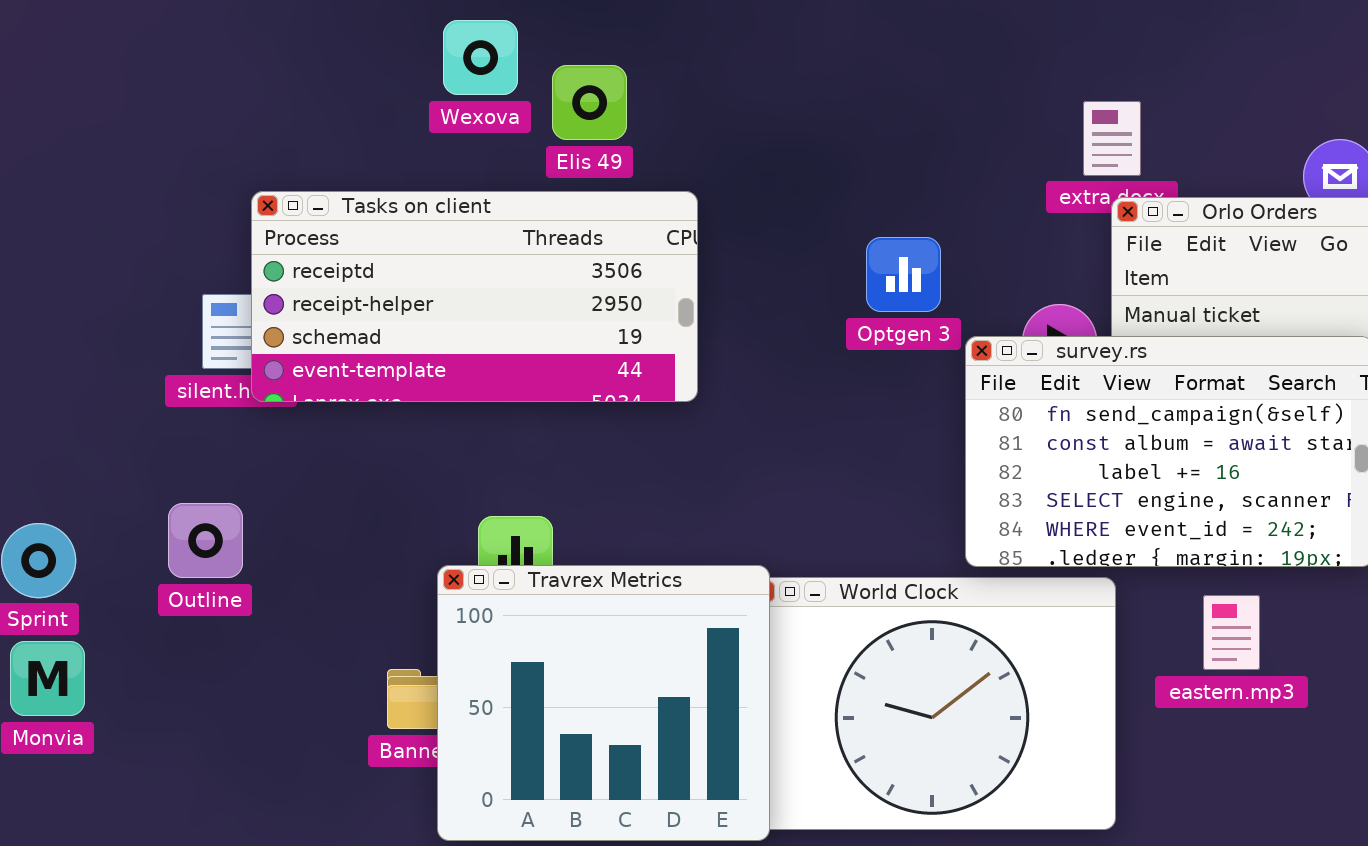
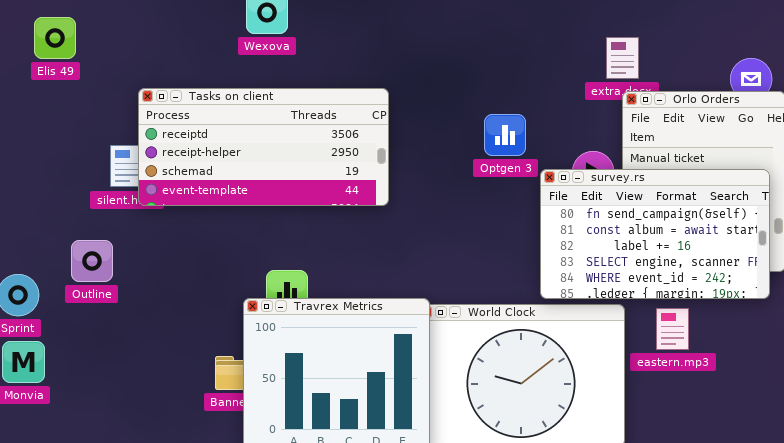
Elis 49: [552,65,627,140] -> [34,17,76,59], moved
Outline: [168,503,243,578] -> [71,240,113,282], moved
eastern.mp3: [1203,595,1260,670] -> [656,308,689,350], moved

